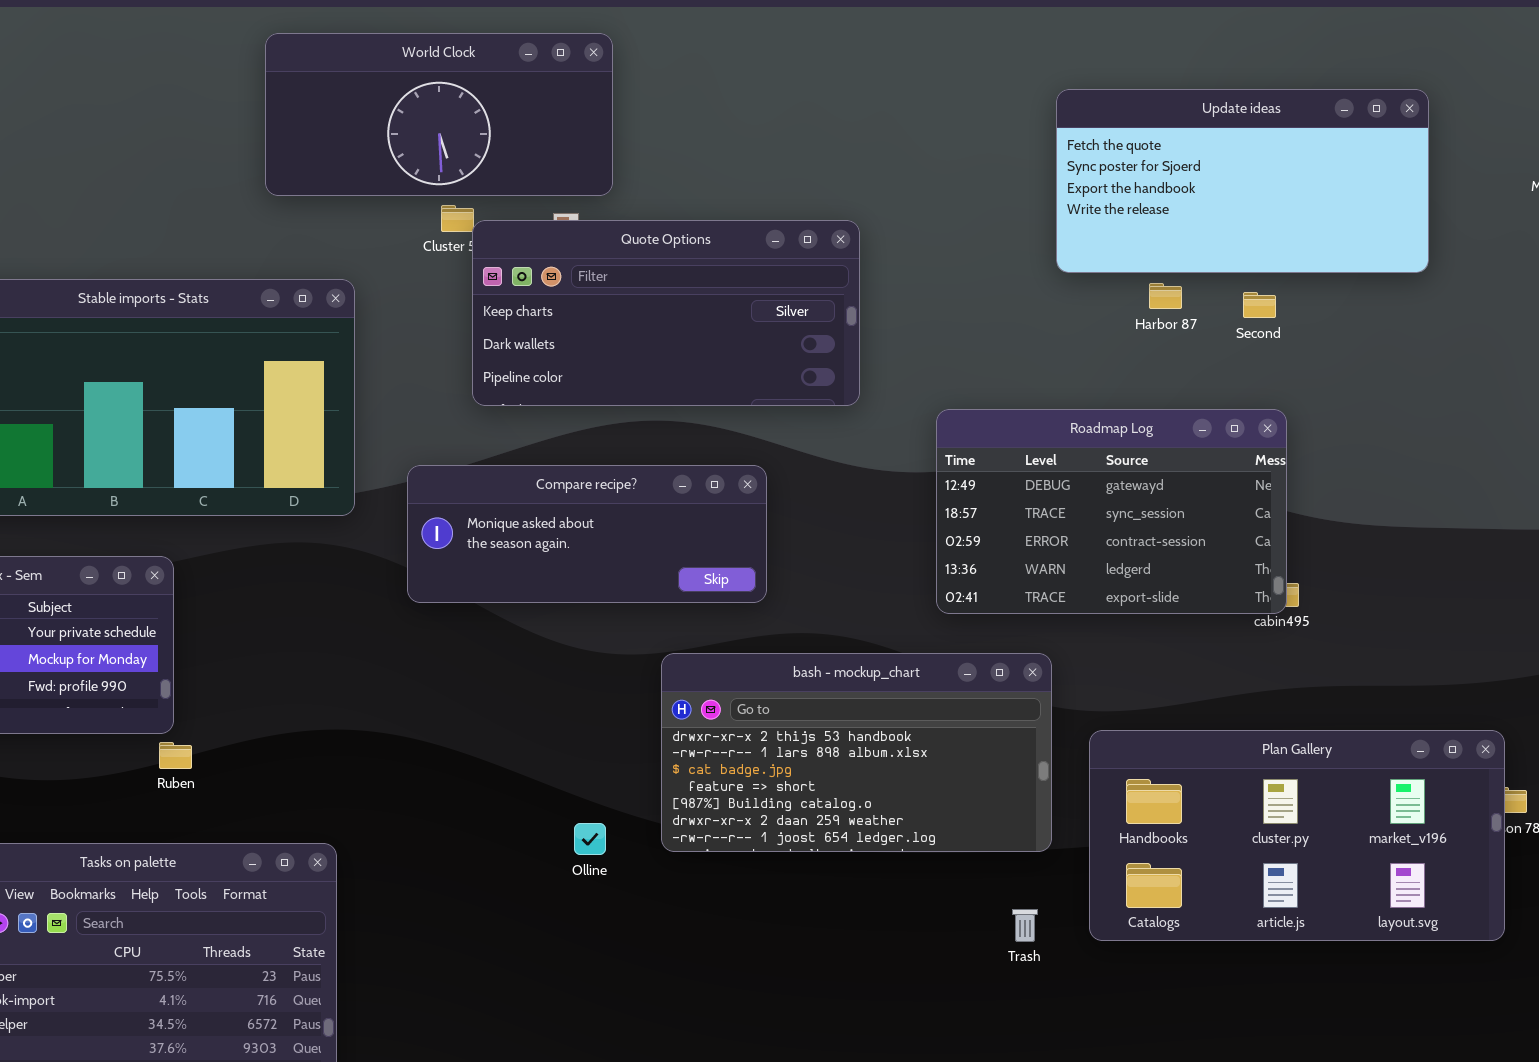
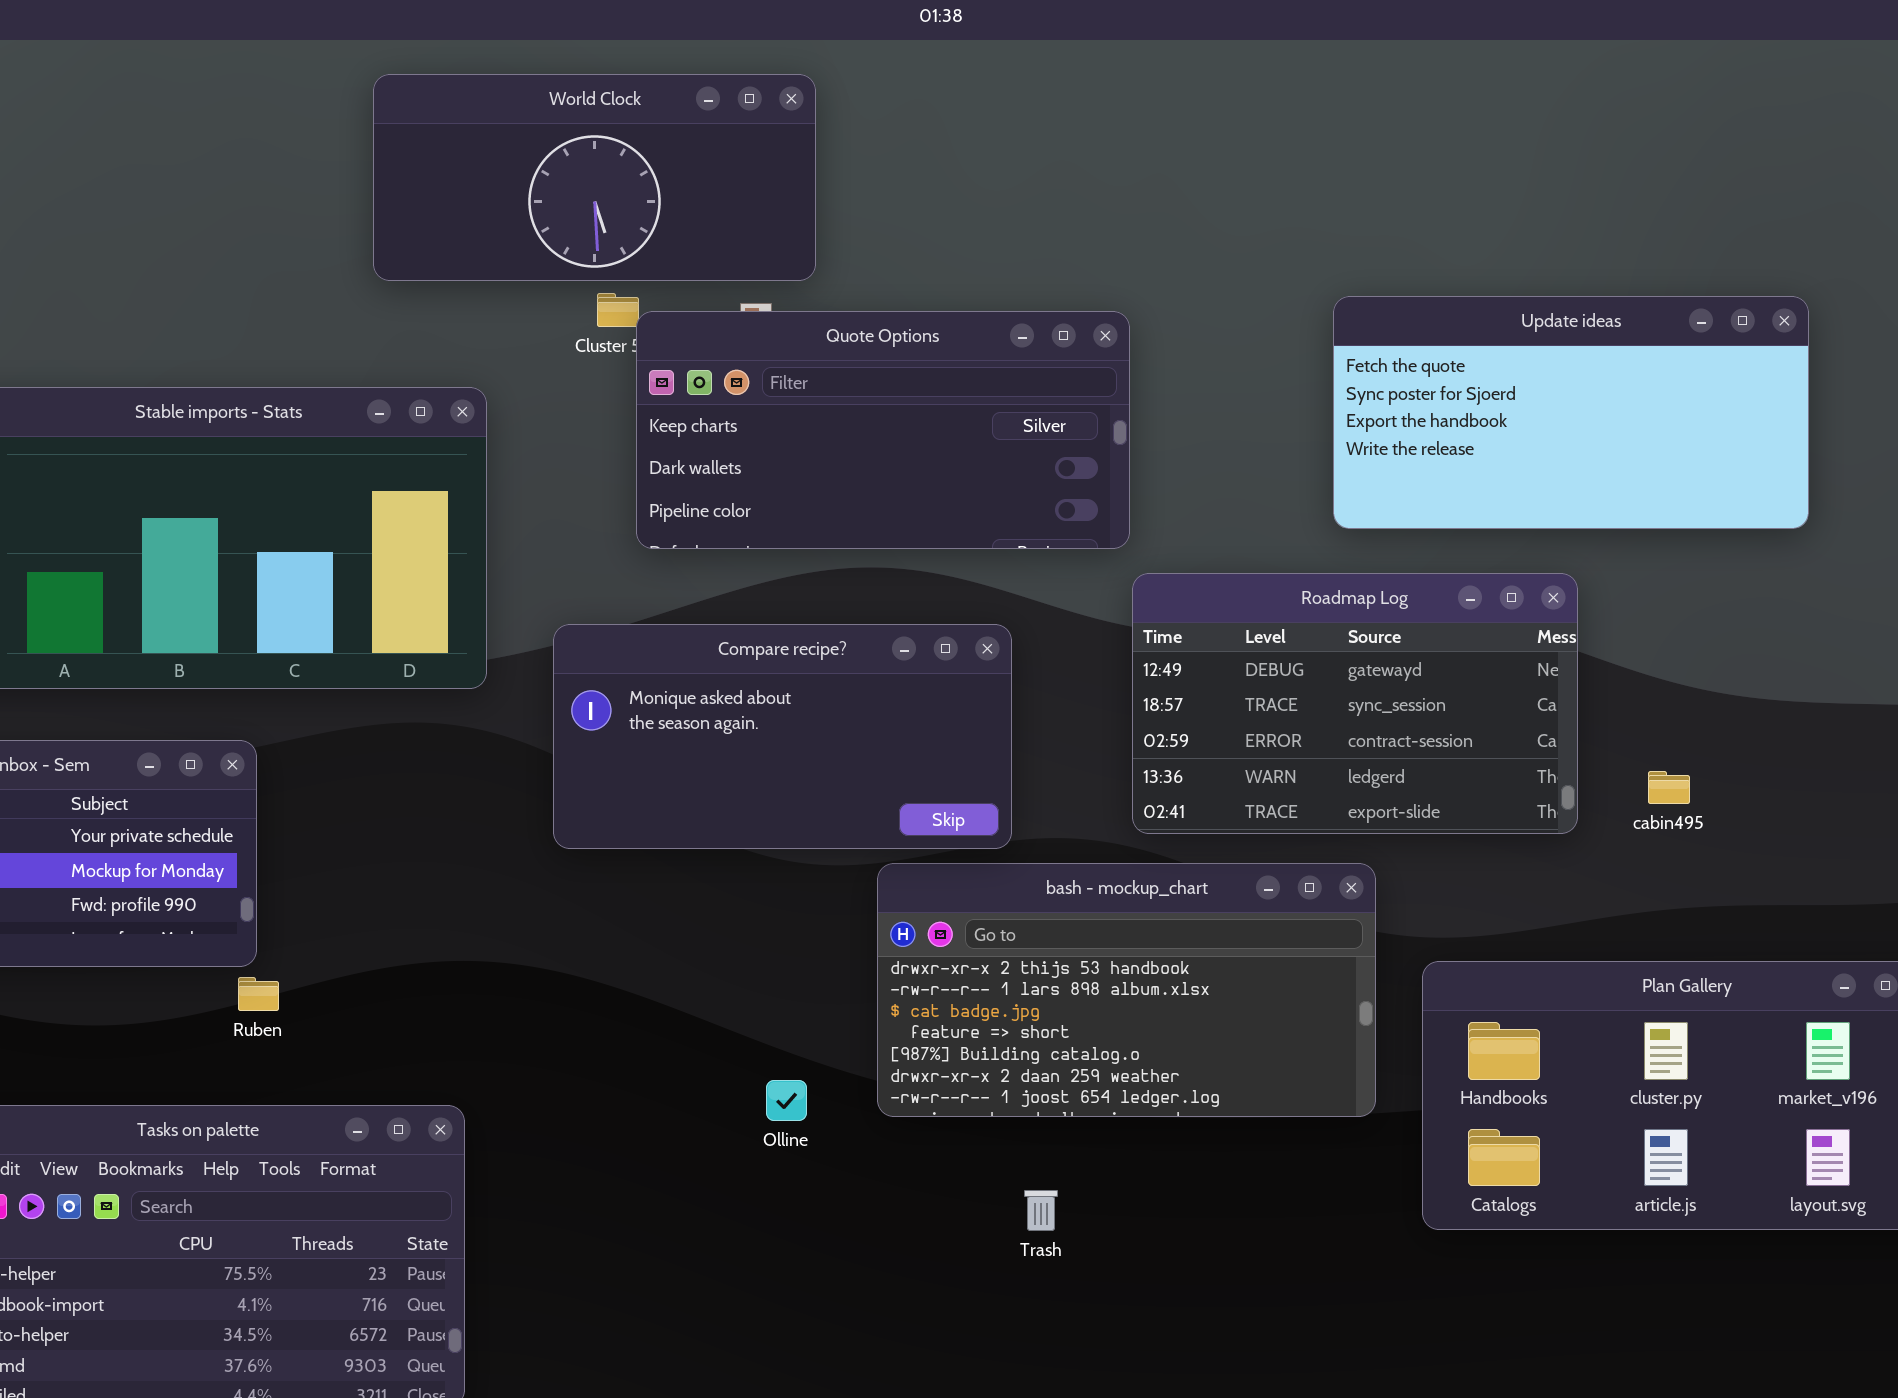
Update ideas: [1056,89,1429,273] -> [1333,296,1809,529], moved
Roadmap Log: [936,409,1287,614] -> [1132,573,1578,834], moved
Compare recipe?: [407,465,767,603] -> [553,624,1012,849], resized
Trash: [1012,909,1038,942] -> [1024,1190,1058,1231], moved

